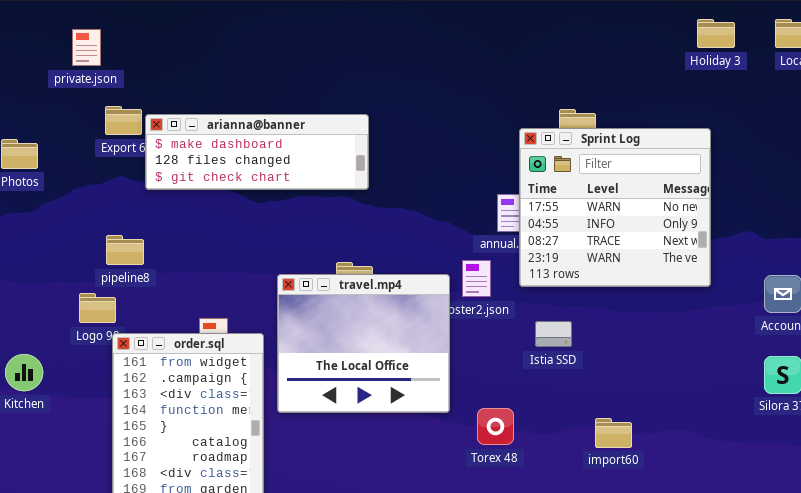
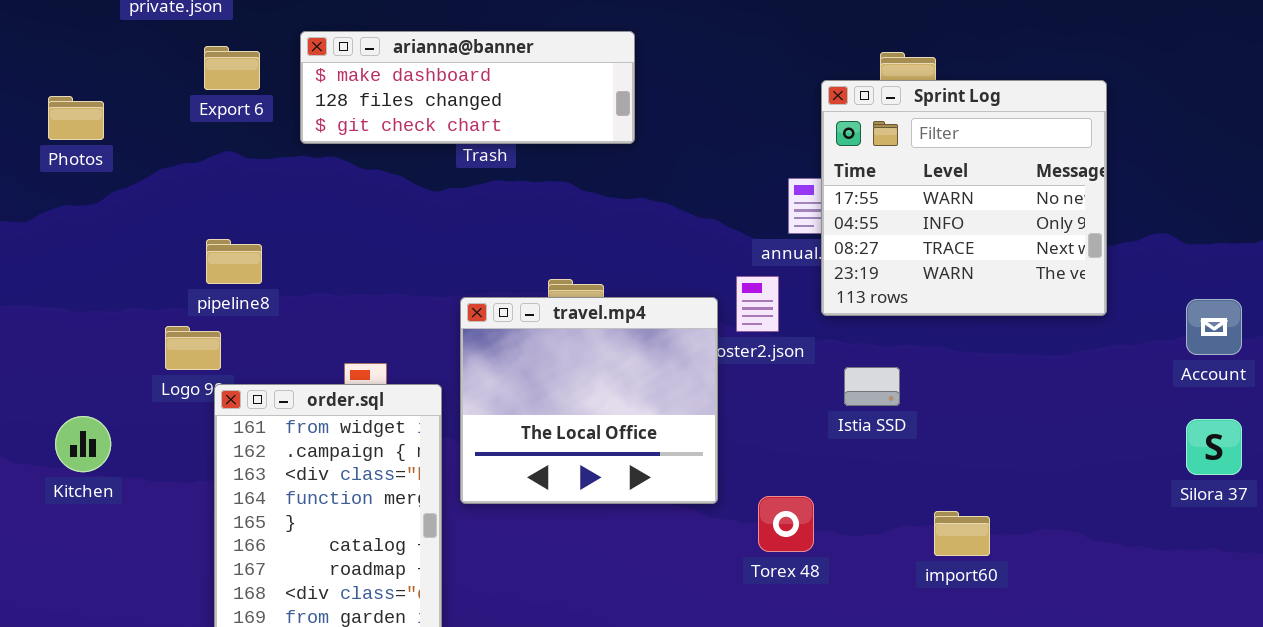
arianna@banner: [145,114,369,190] -> [300,31,635,144], moved

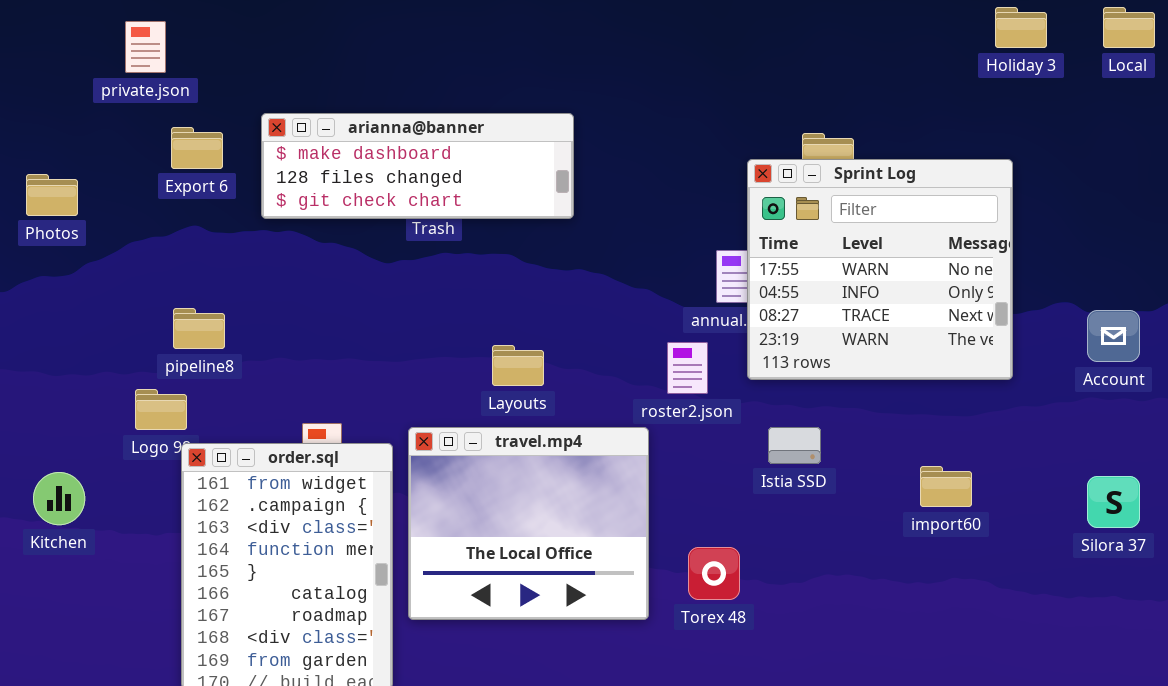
travel.mp4: [460,297,718,504] -> [408,427,649,620], moved
Account: [1186,299,1242,355] -> [1087,310,1140,362], moved
import60: [934,511,990,556] -> [920,466,972,507], moved

